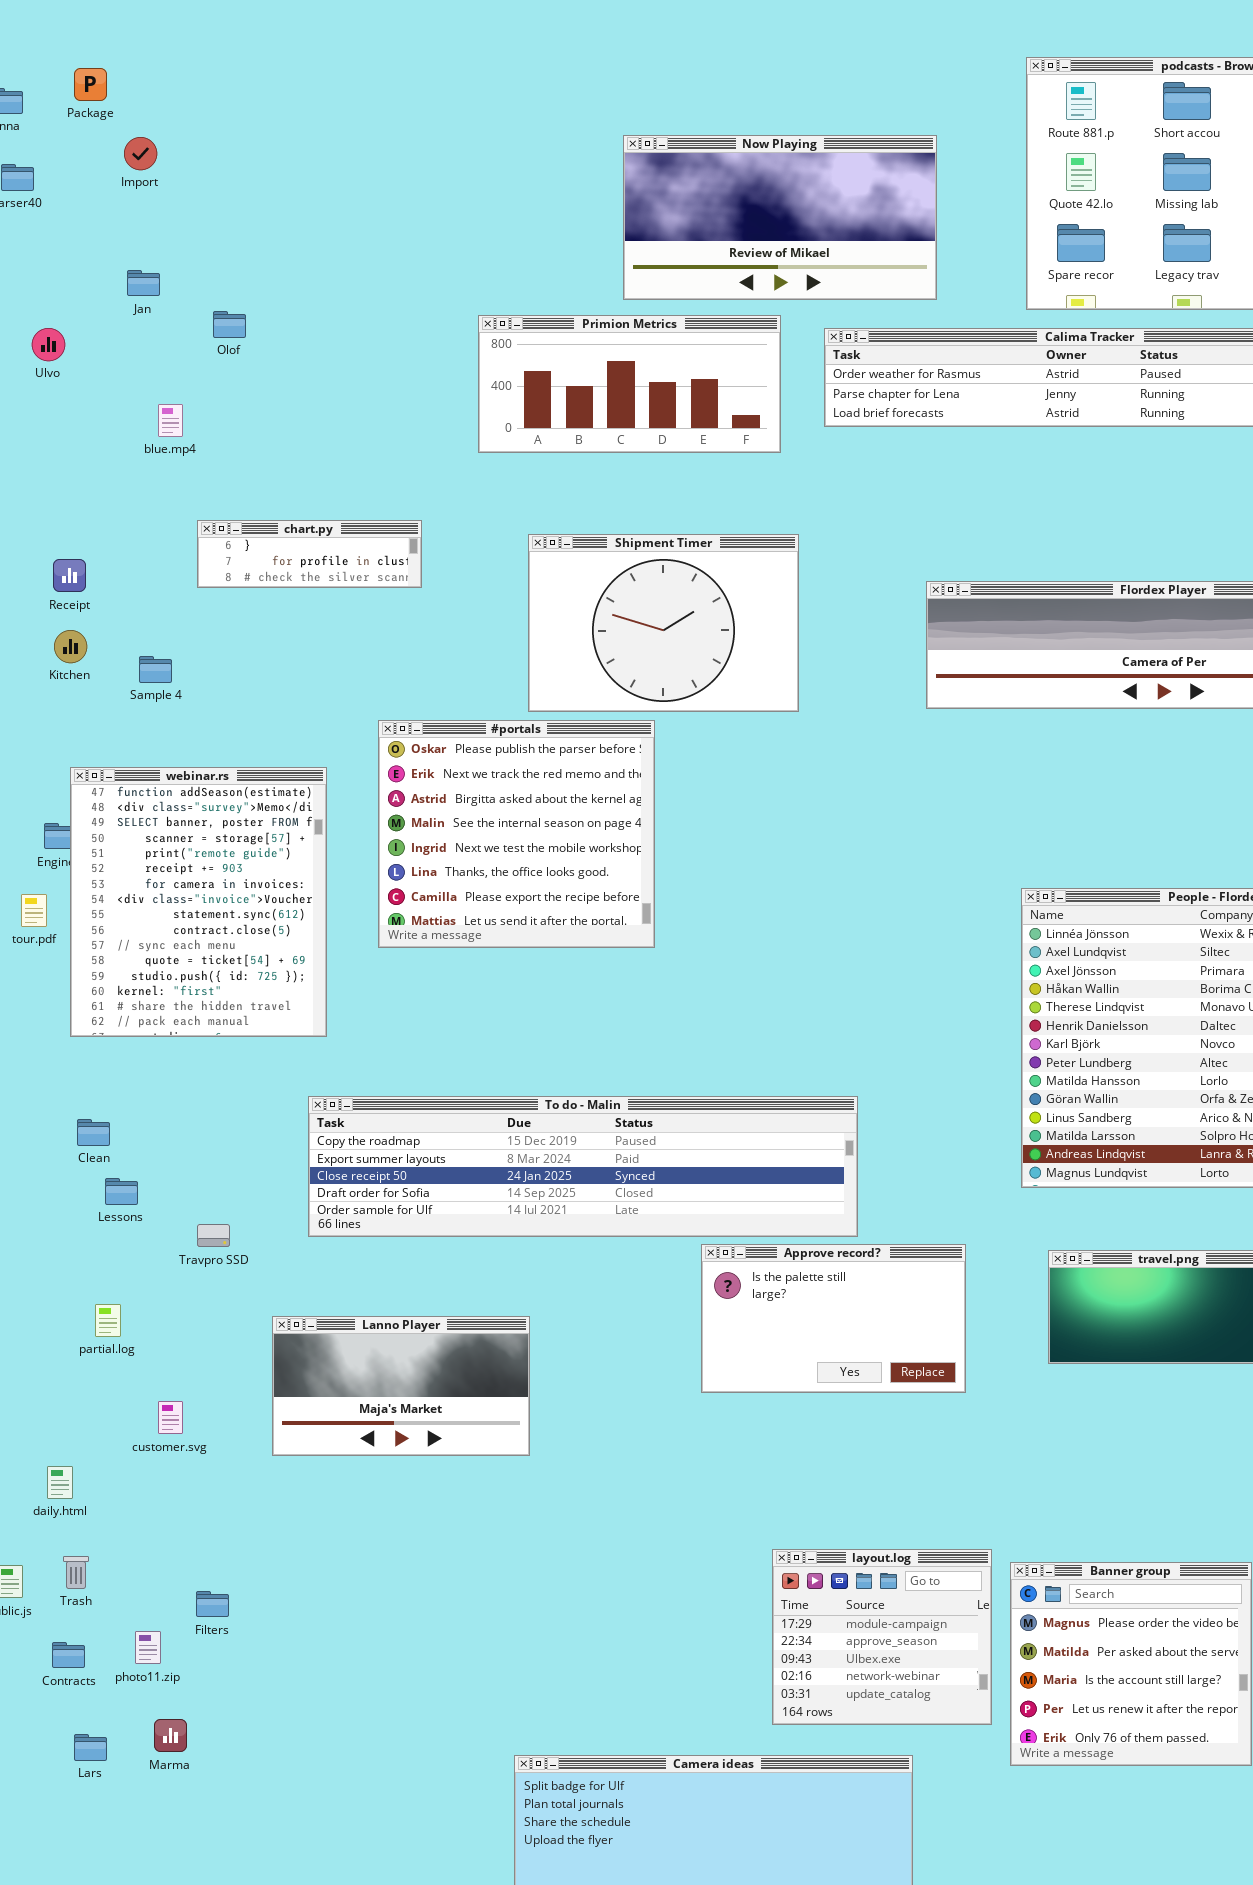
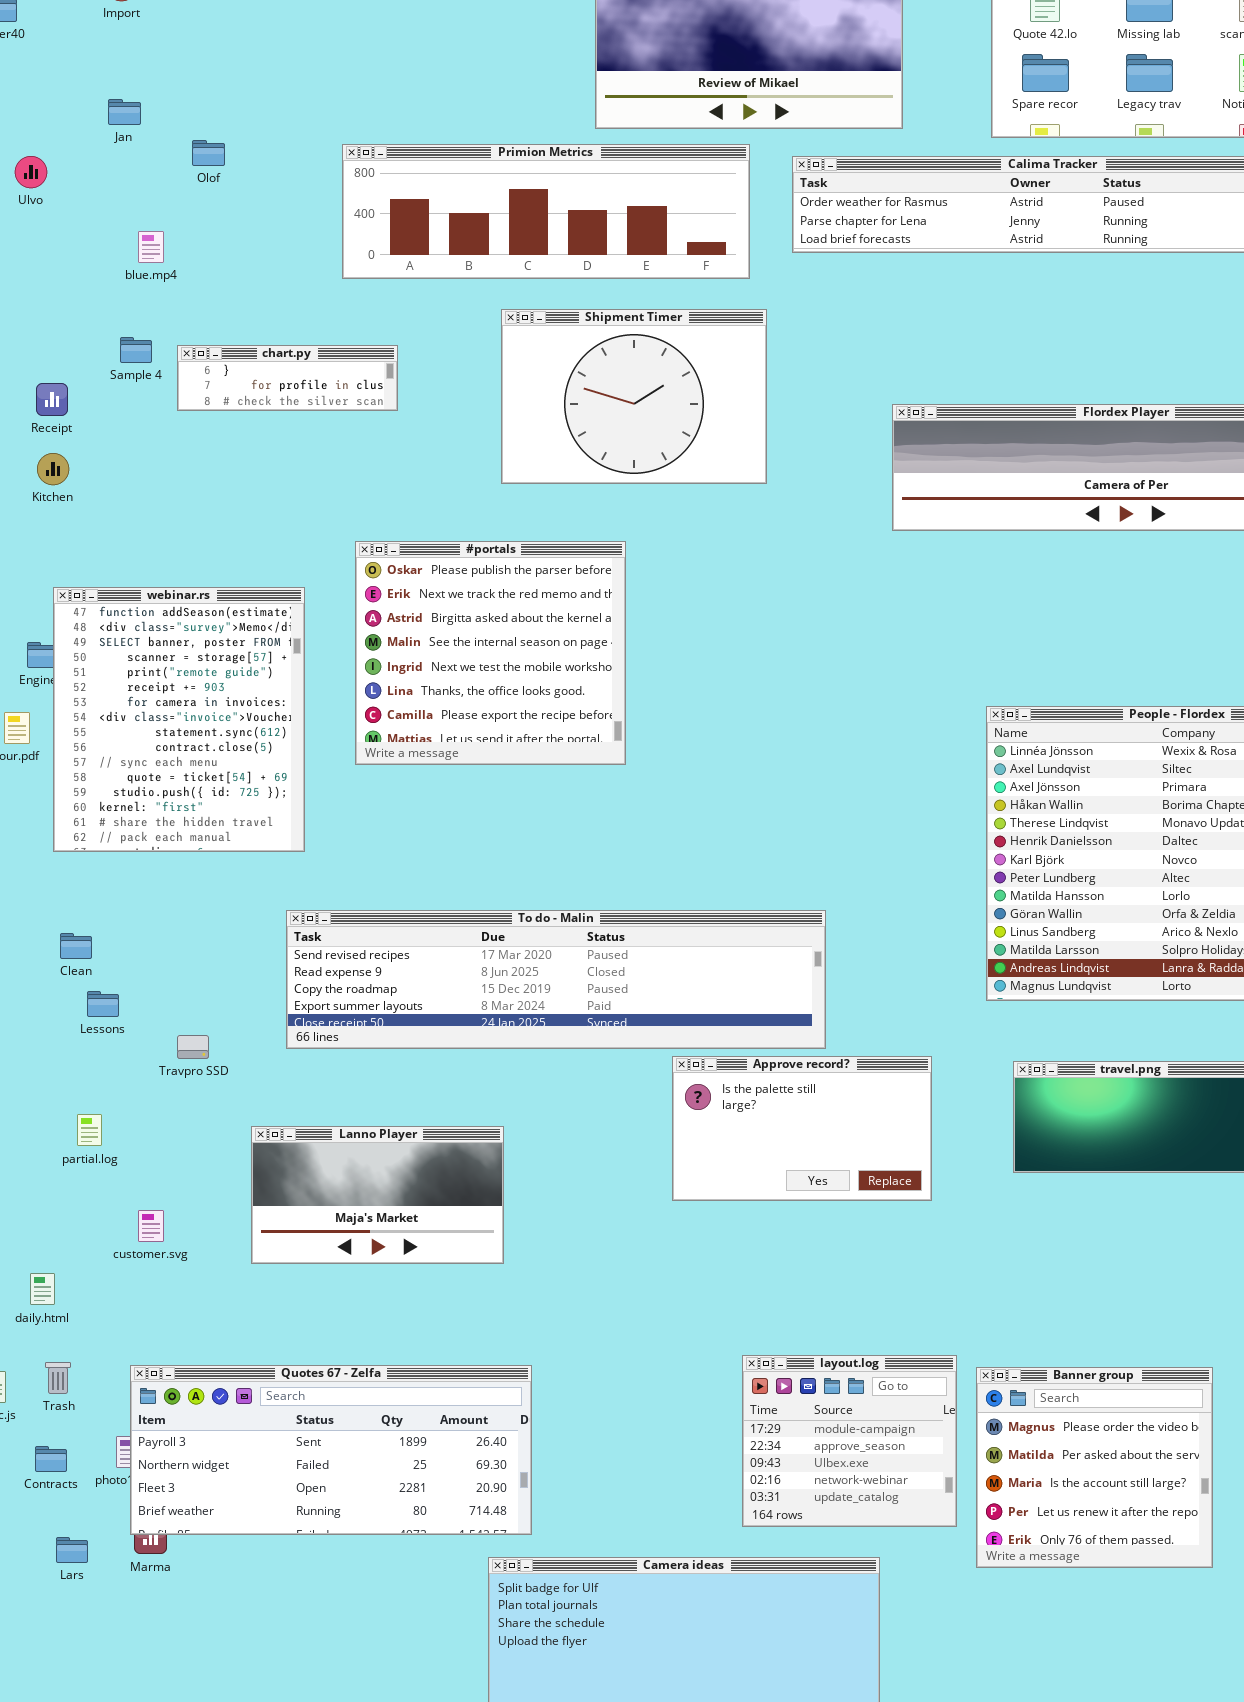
Primion Metrics: [478,315,781,453] -> [342,144,750,279], resized
Shipment Timer: [528,534,799,712] -> [501,309,767,484], moved
Sample 4: [139,656,172,683] -> [120,337,152,363], moved
To do - Malin: [308,1096,858,1237] -> [286,910,826,1049], scrolled up 2 rows
Quotes 67 - Zelfa: none -> [130,1365,532,1535], opened

